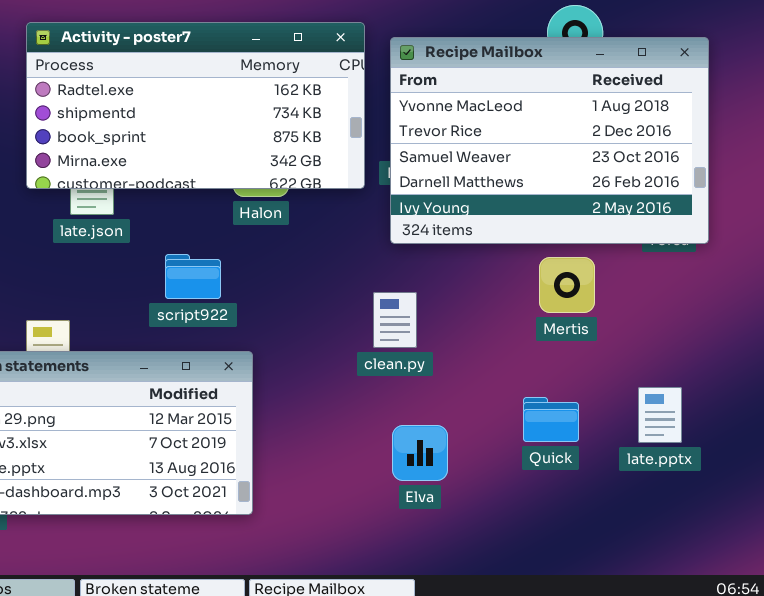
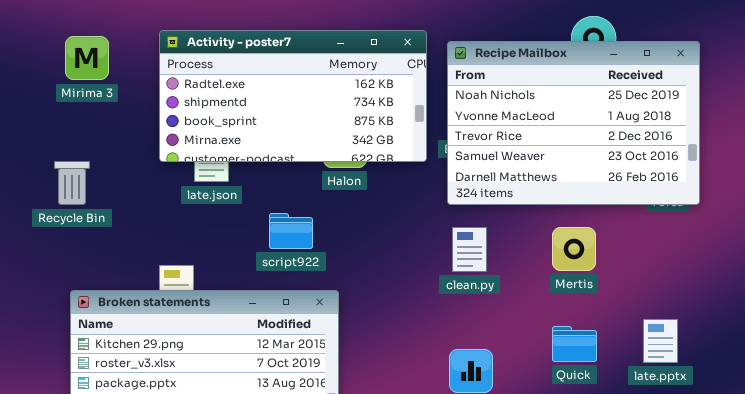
Recipe Mailbox: [390,37,709,244] -> [447,41,700,205], scrolled up 1 row
Mertis: [539,257,595,313] -> [552,227,596,271], moved
clean.py: [373,292,417,348] -> [452,227,487,272], moved

